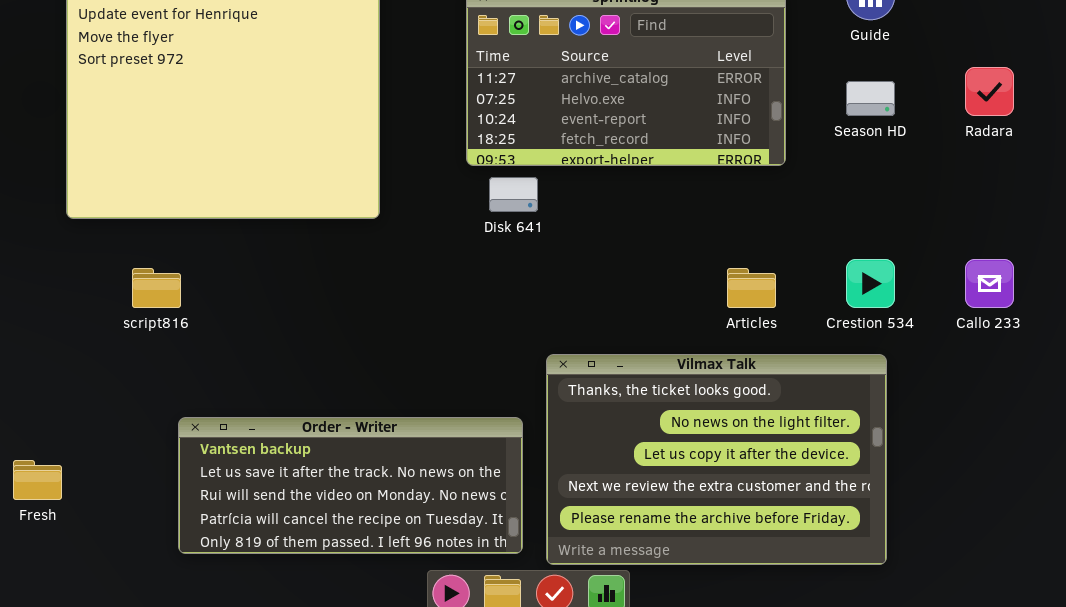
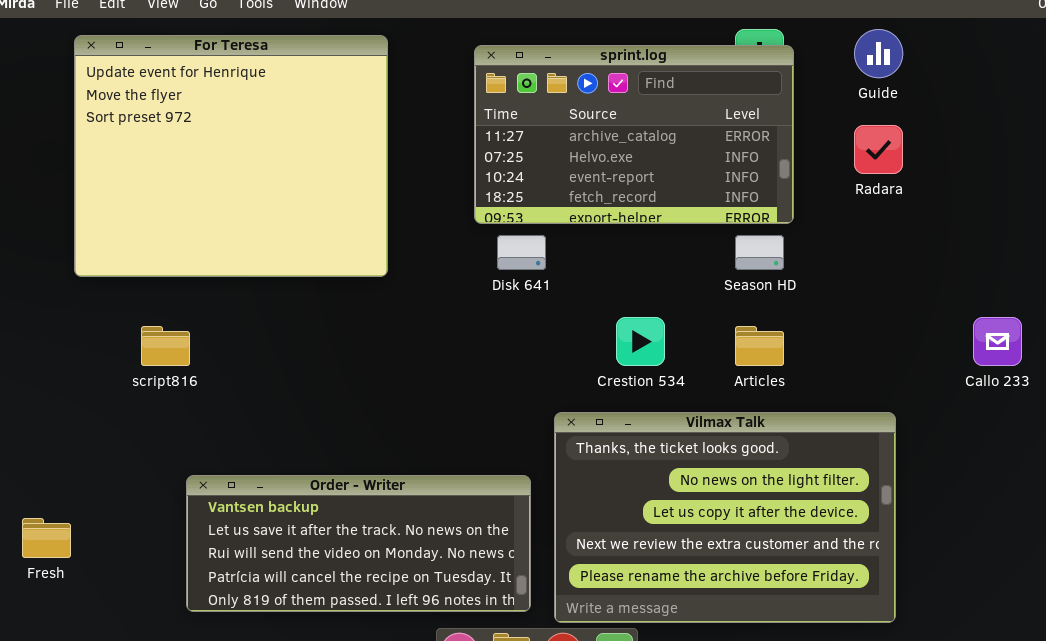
Radara: [965,67,1014,116] -> [854,125,903,174], moved
Season HD: [846,81,895,116] -> [735,235,784,270], moved
Crestion 534: [846,259,895,308] -> [616,317,665,366], moved

